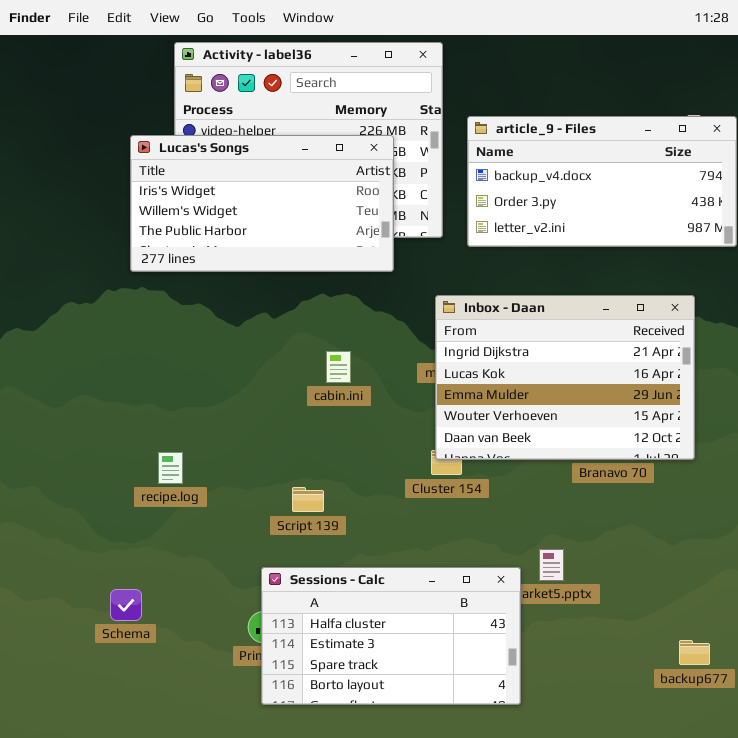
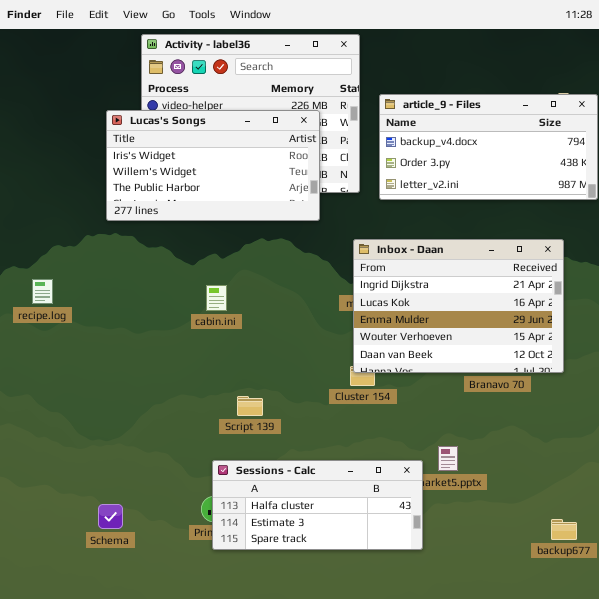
cabin.ini: [326,351,351,383] -> [206,285,227,311], moved
recipe.log: [158,452,183,484] -> [32,279,53,304], moved
Sessions - Calc: [261,567,521,705] -> [212,460,423,550], resized
Schema: [110,589,142,621] -> [98,504,123,529], moved

